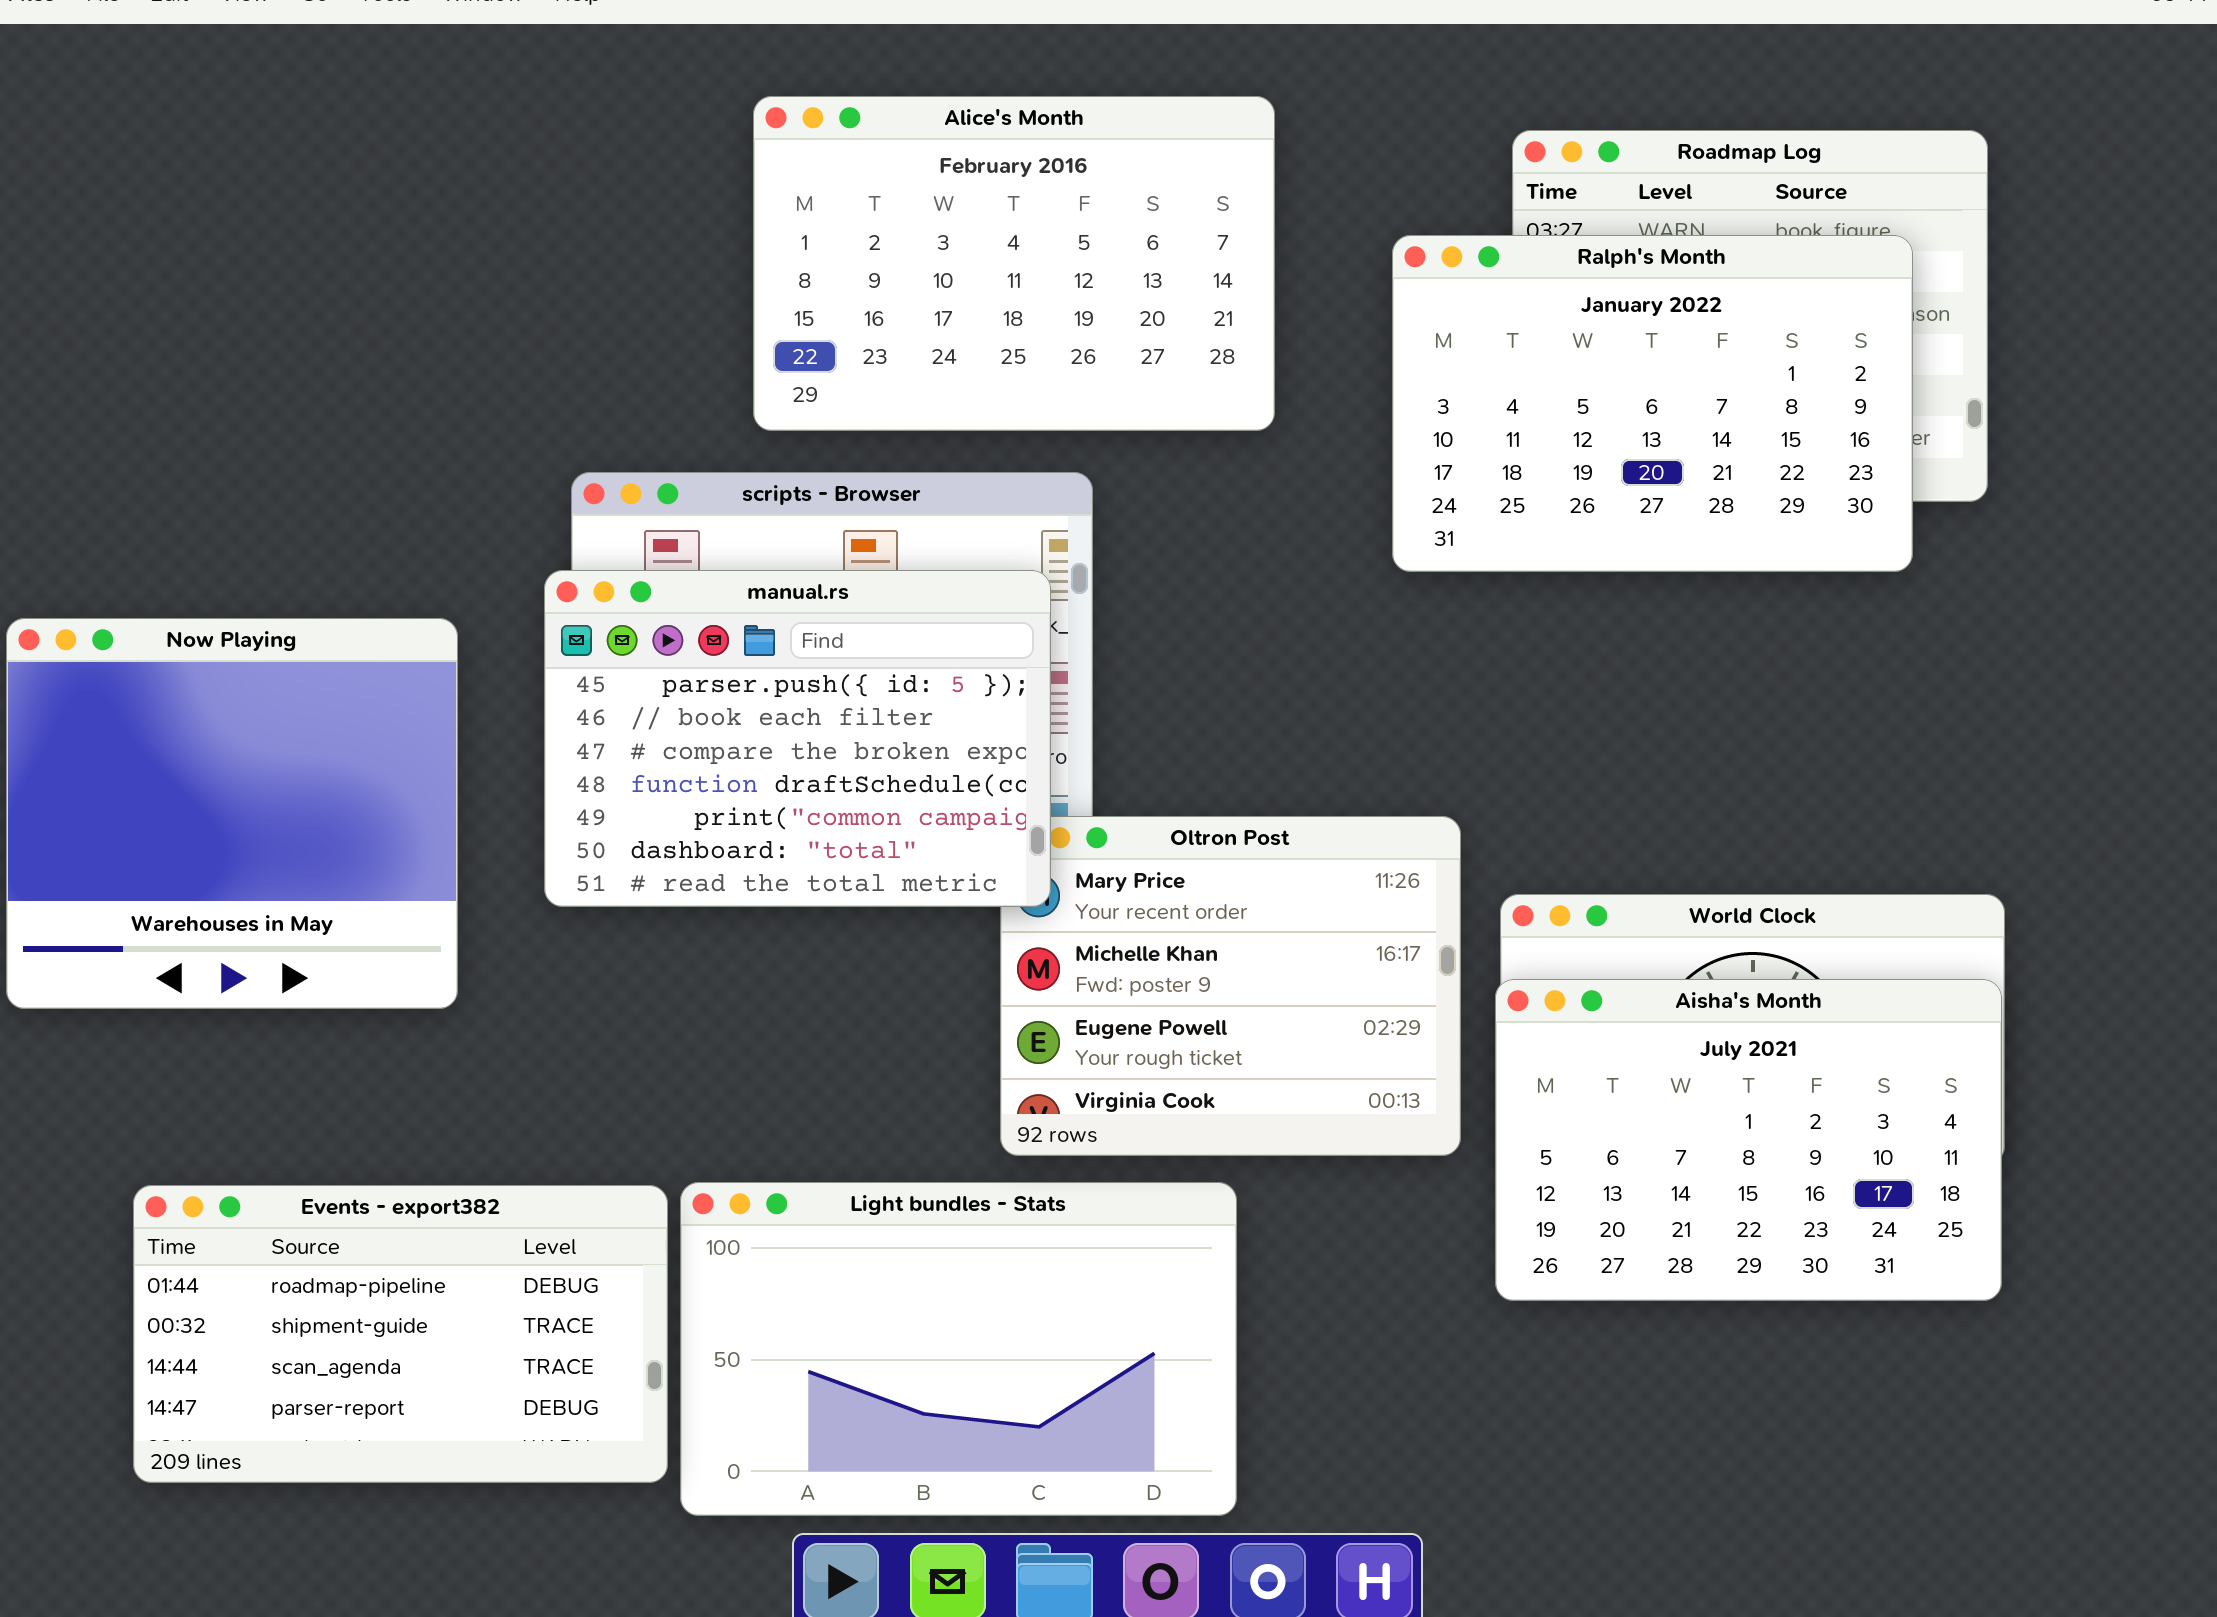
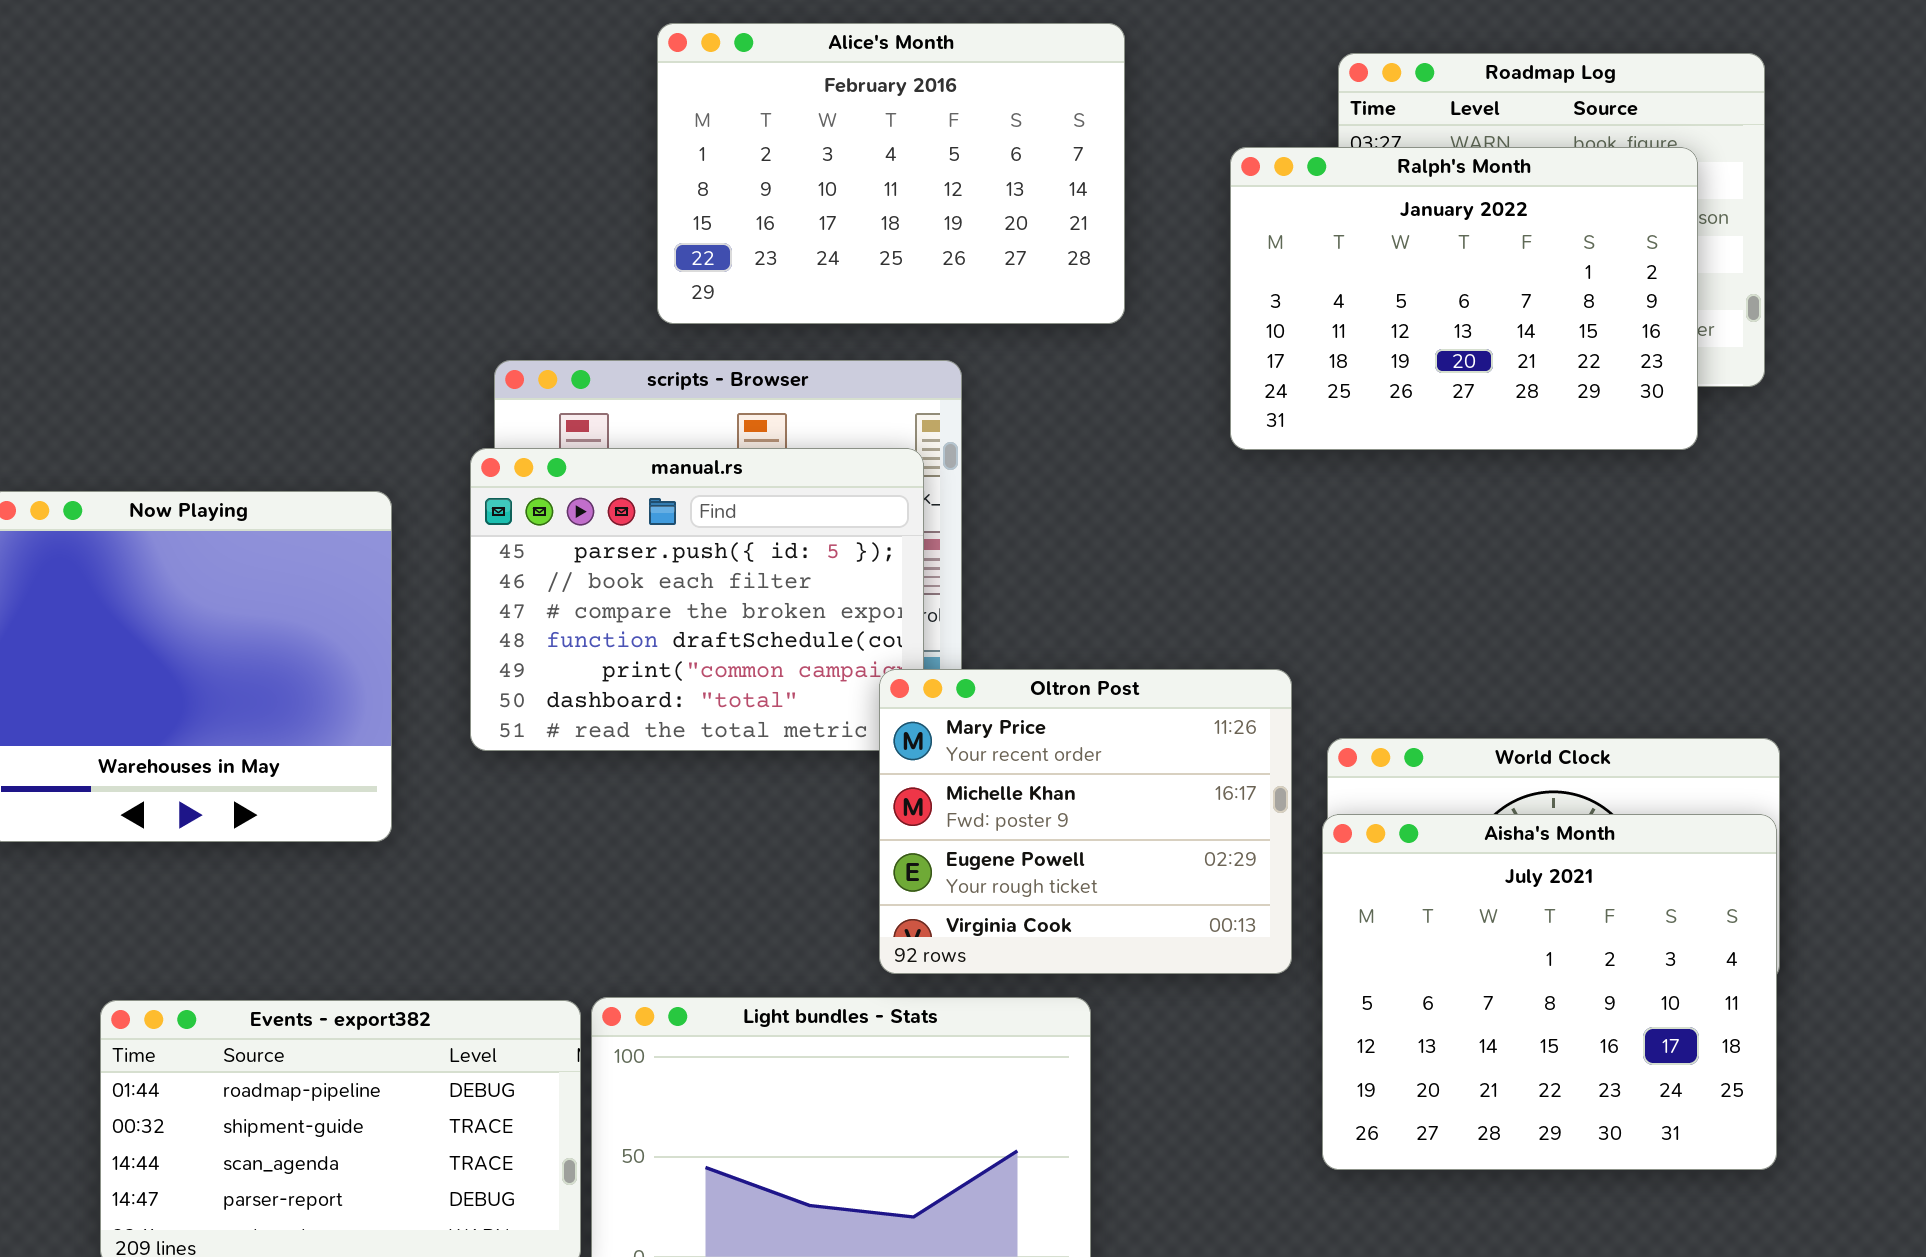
Oltron Post: [1000,816,1461,1156] -> [879,669,1292,974], raised
Aisha's Month: [1495,979,2002,1301] -> [1322,814,1777,1170], resized

